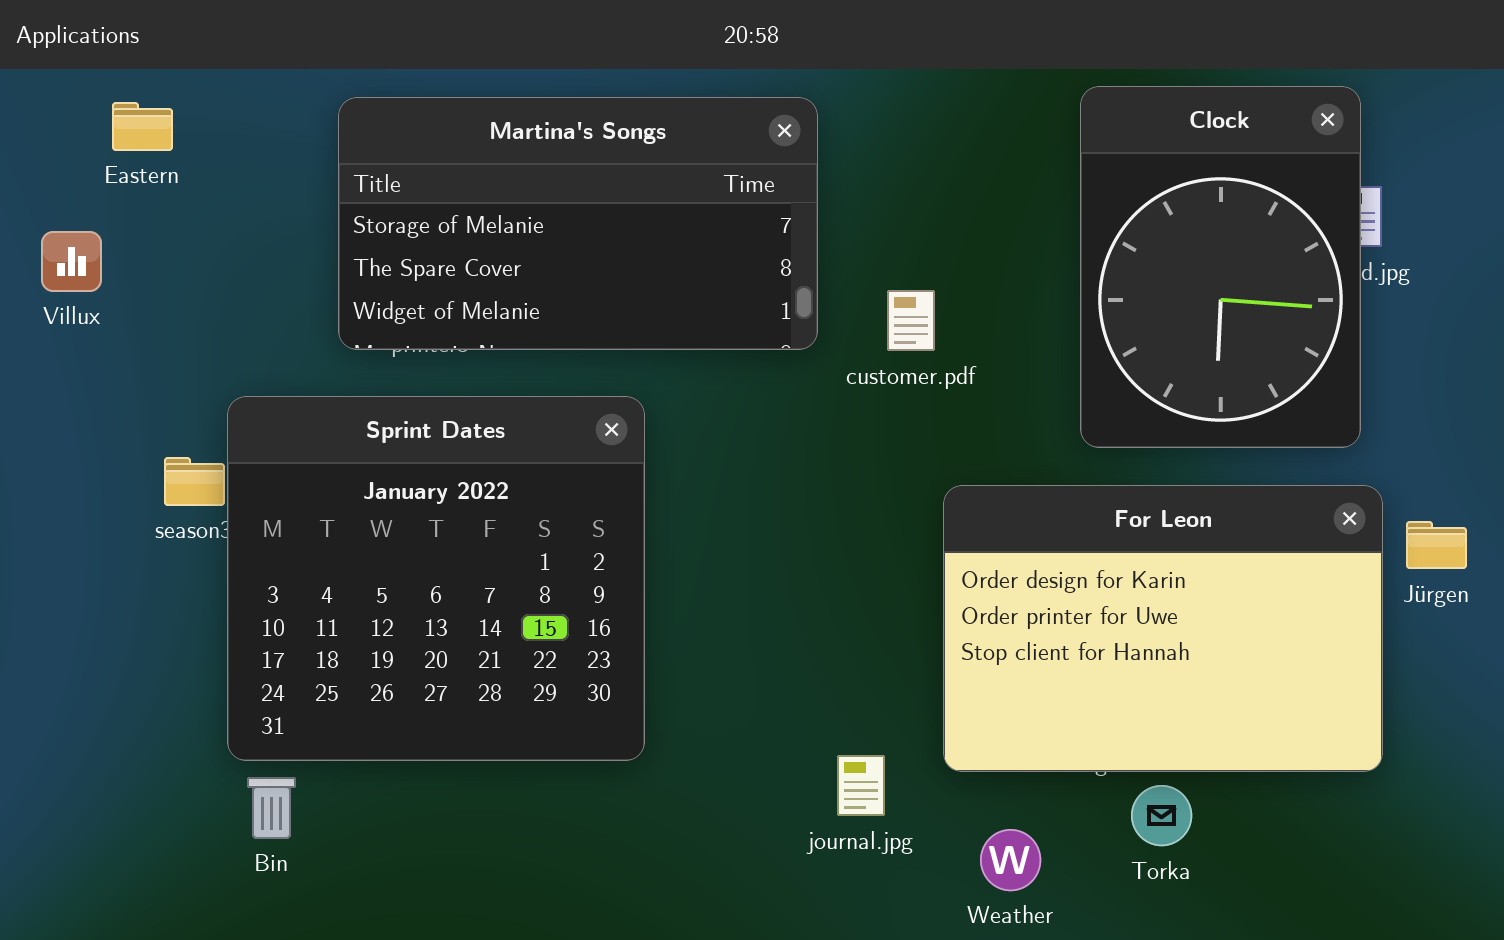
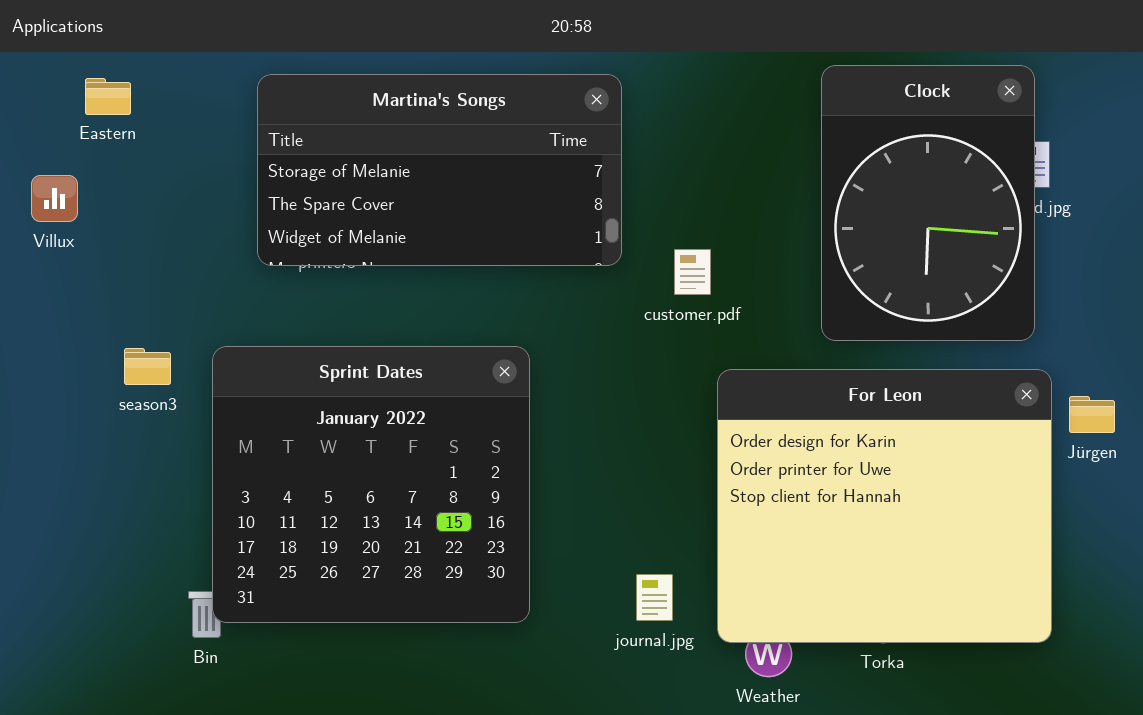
customer.pdf: [887,290,935,351] -> [674,249,711,295], moved
Sprint Dates: [227,396,645,761] -> [212,346,530,623], moved
For Leon: [943,485,1383,772] -> [717,369,1052,643], resized

